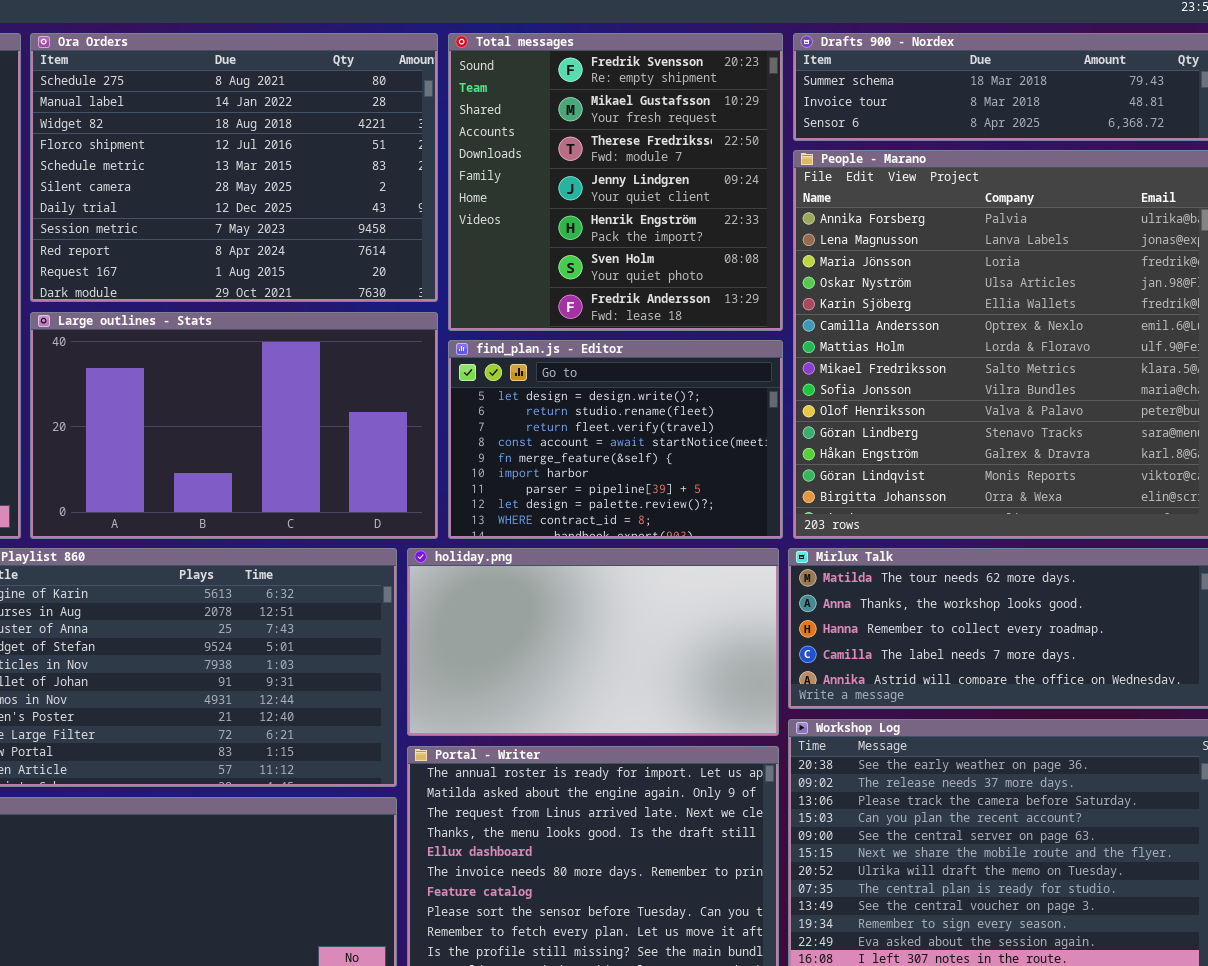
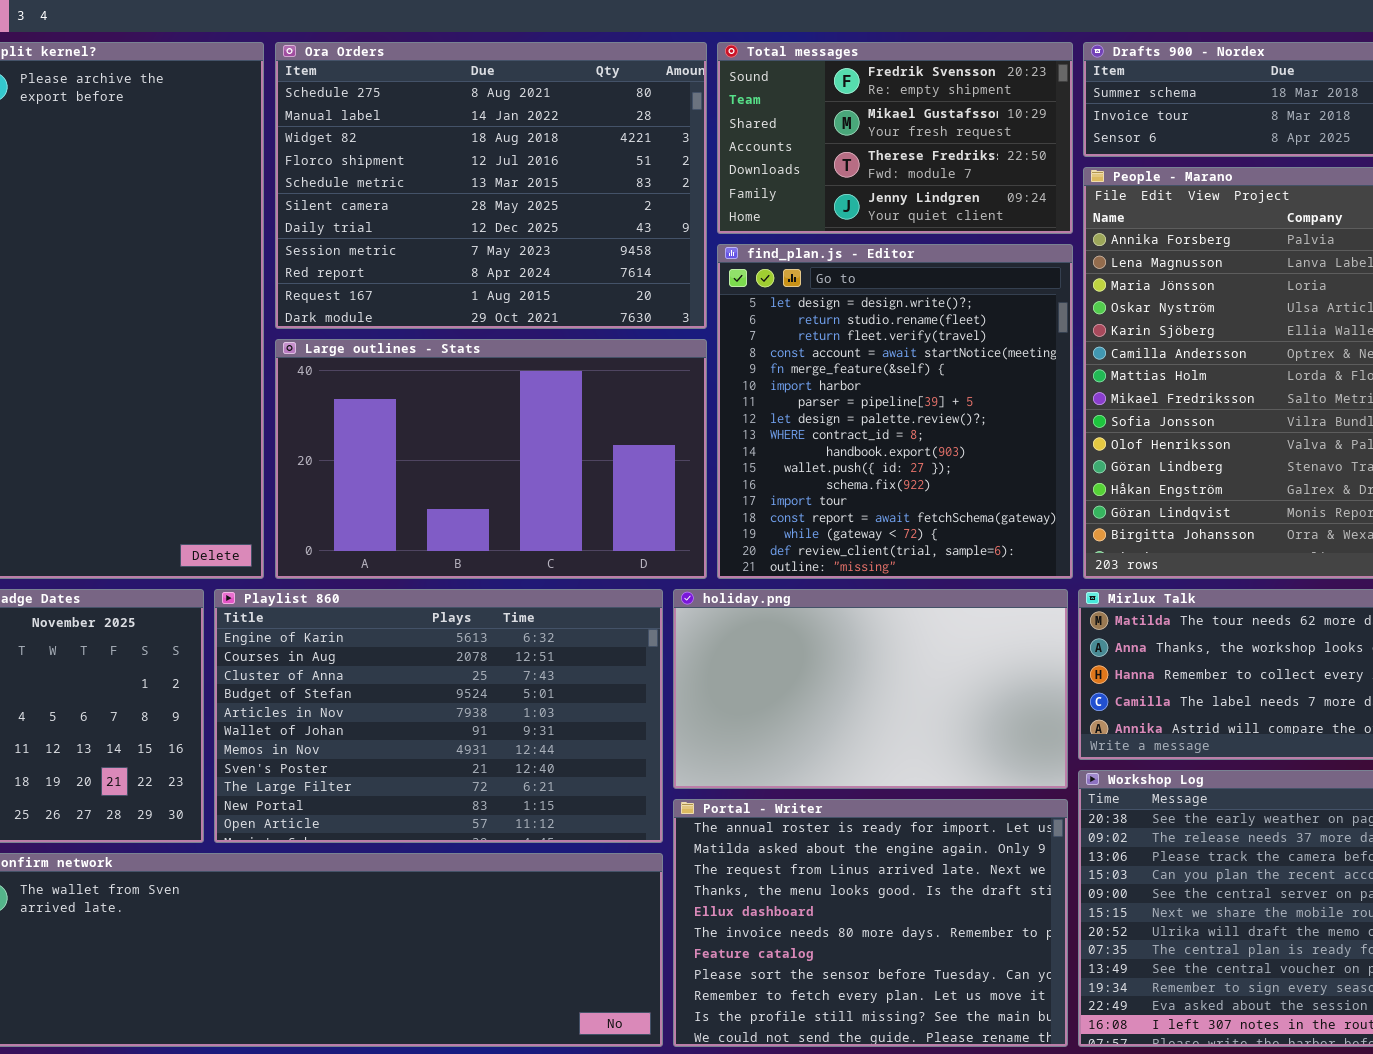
Total messages: [448,33,783,331] -> [717,42,1073,234], resized
find_plan.js - Editor: [448,340,783,539] -> [717,244,1073,579], resized

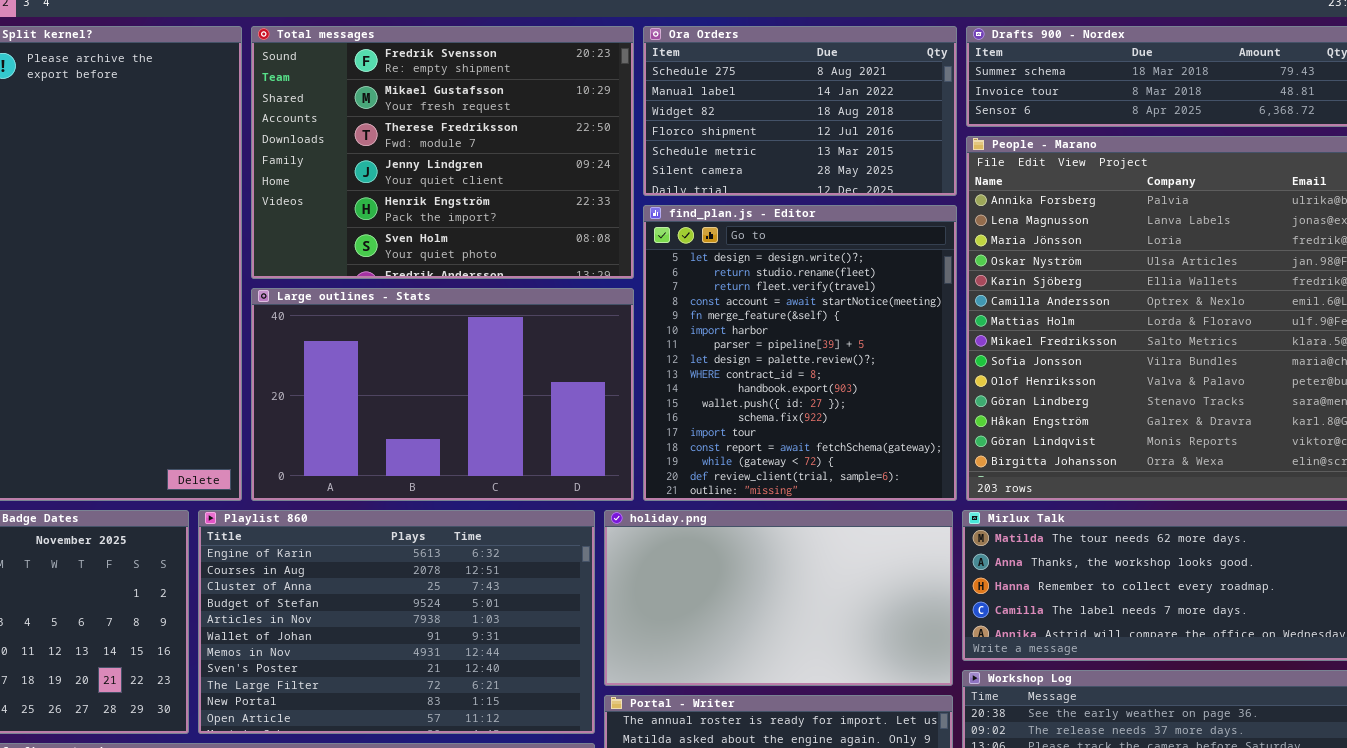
Ora Orders: [275,42,707,329] -> [643,26,957,196], moved, resized
Total messages: [717,42,1073,234] -> [251,26,634,279], moved, resized

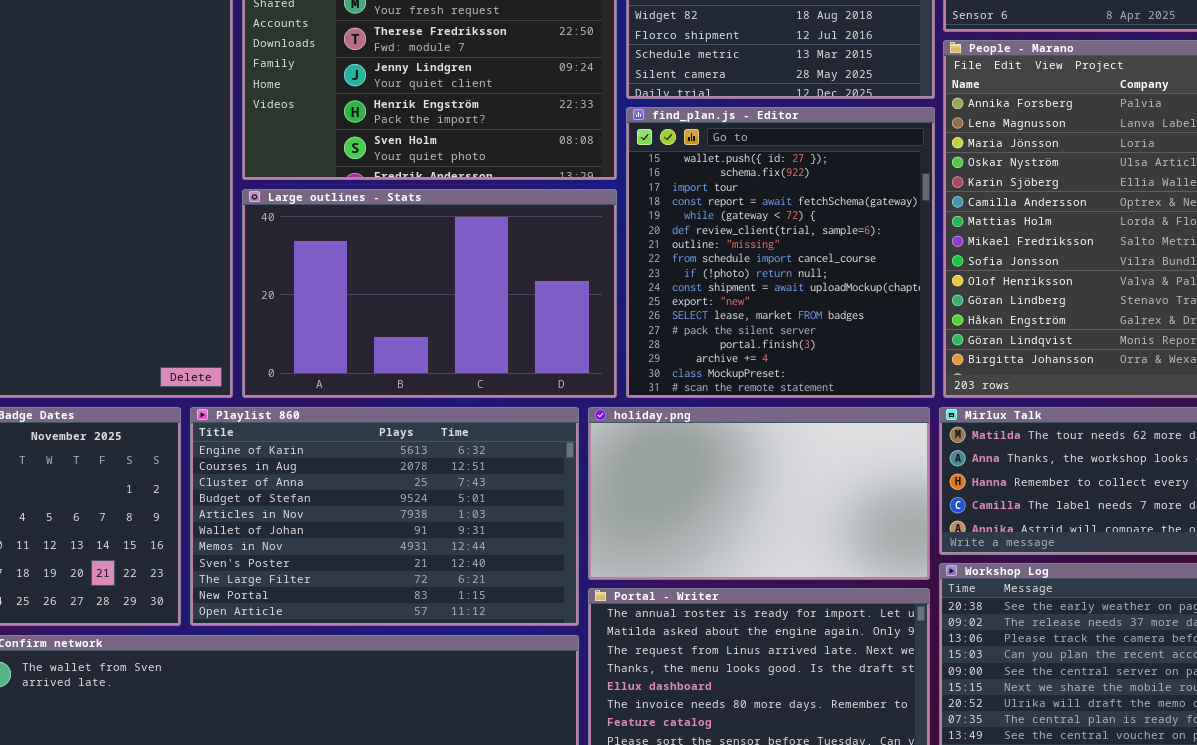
find_plan.js - Editor: [643,205,957,501] -> [626,107,935,398], scrolled down 10 rows

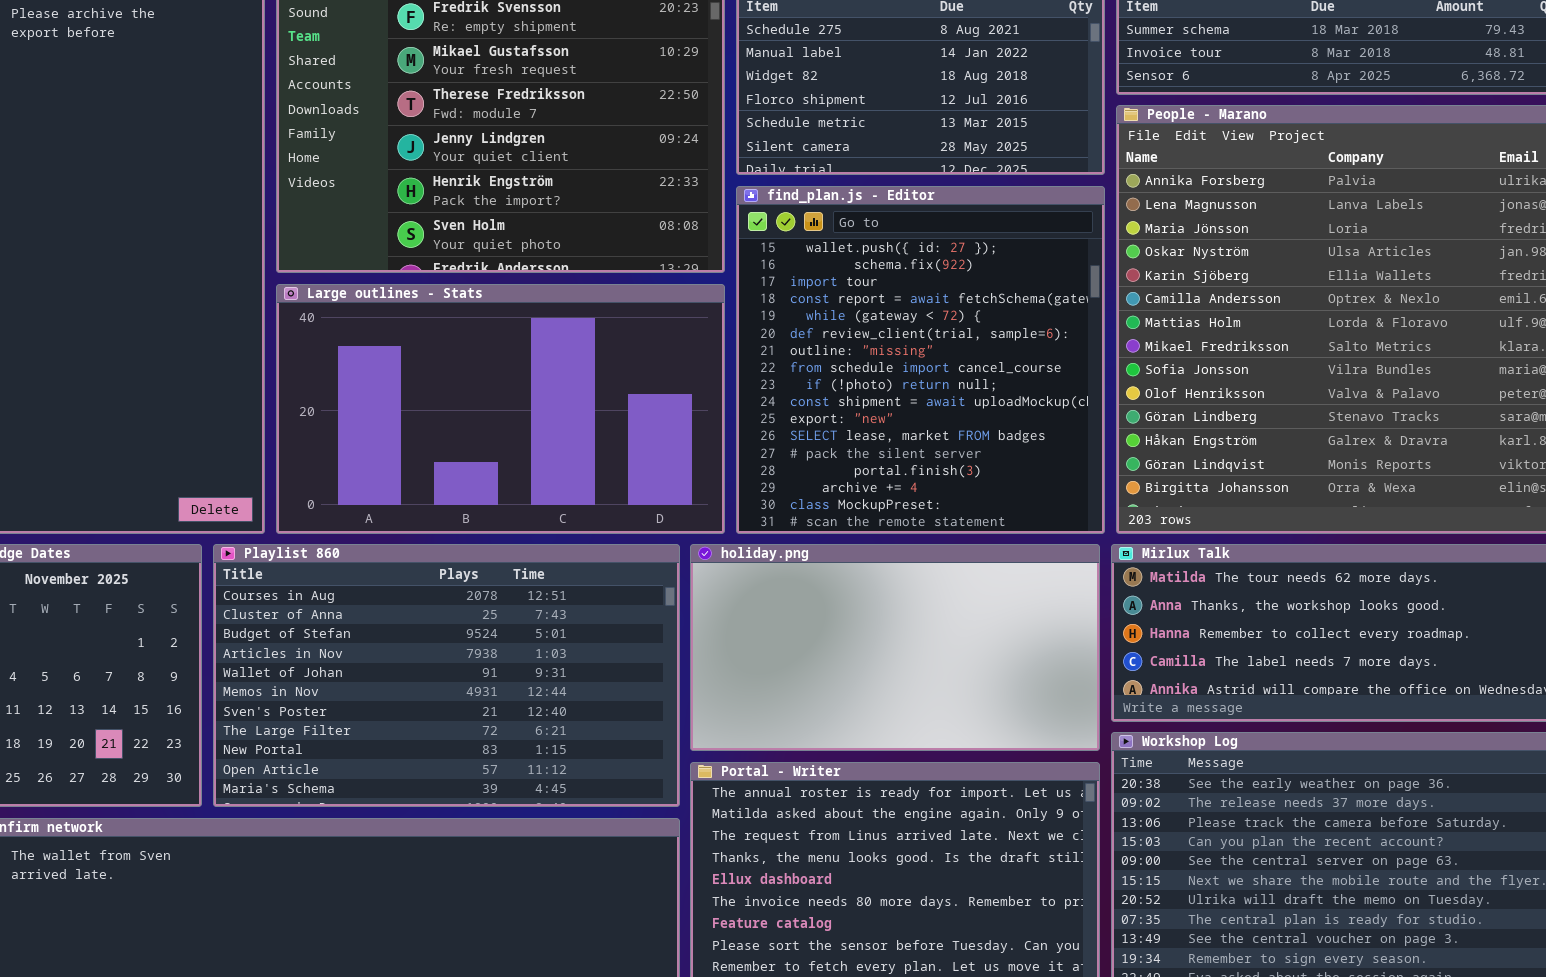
Playlist 860: [190,407,579,626] -> [213,544,680,807], scrolled down 1 row

